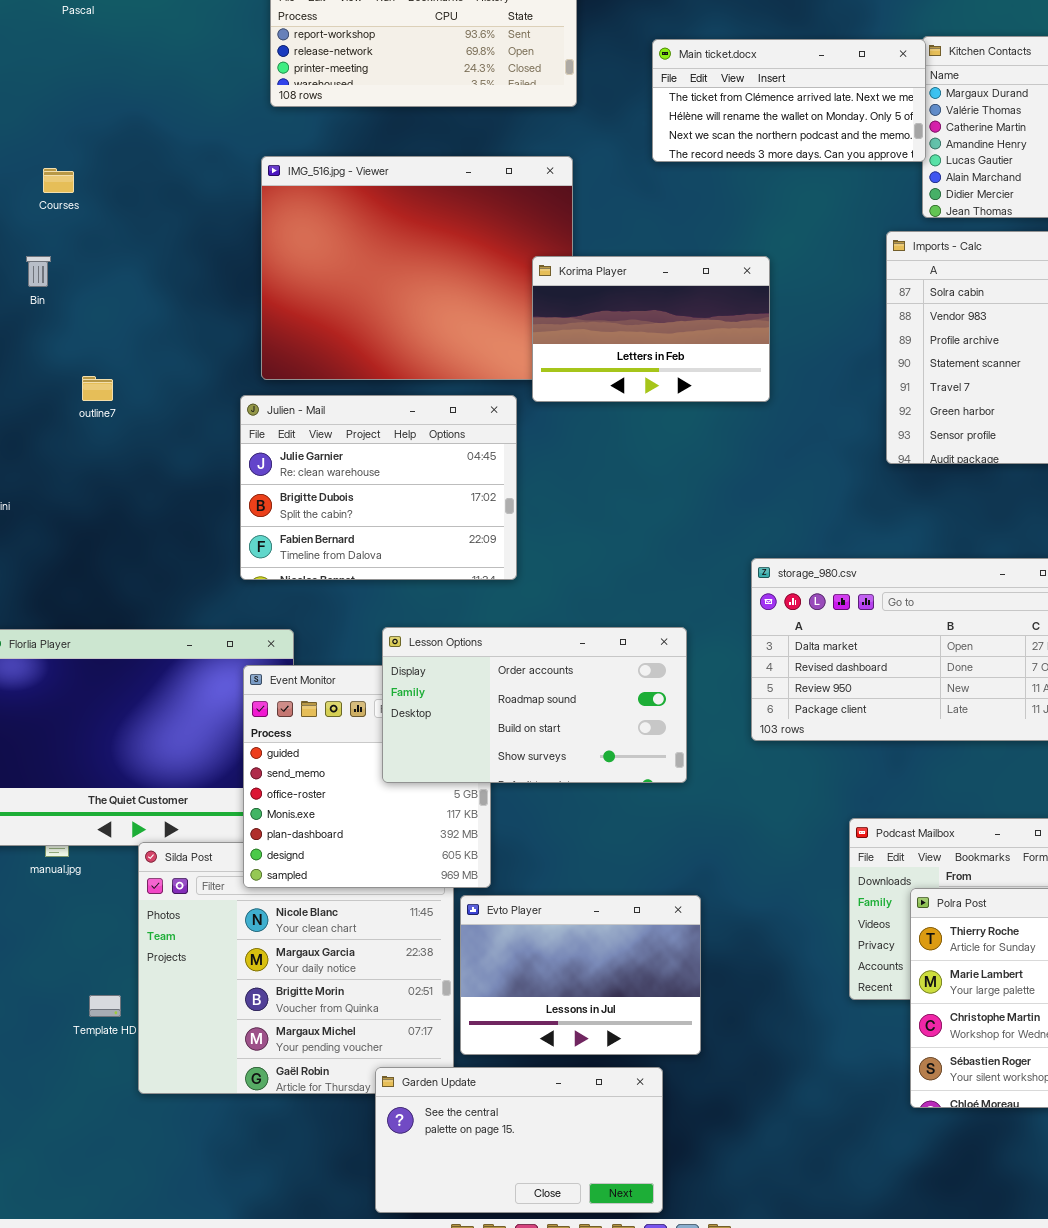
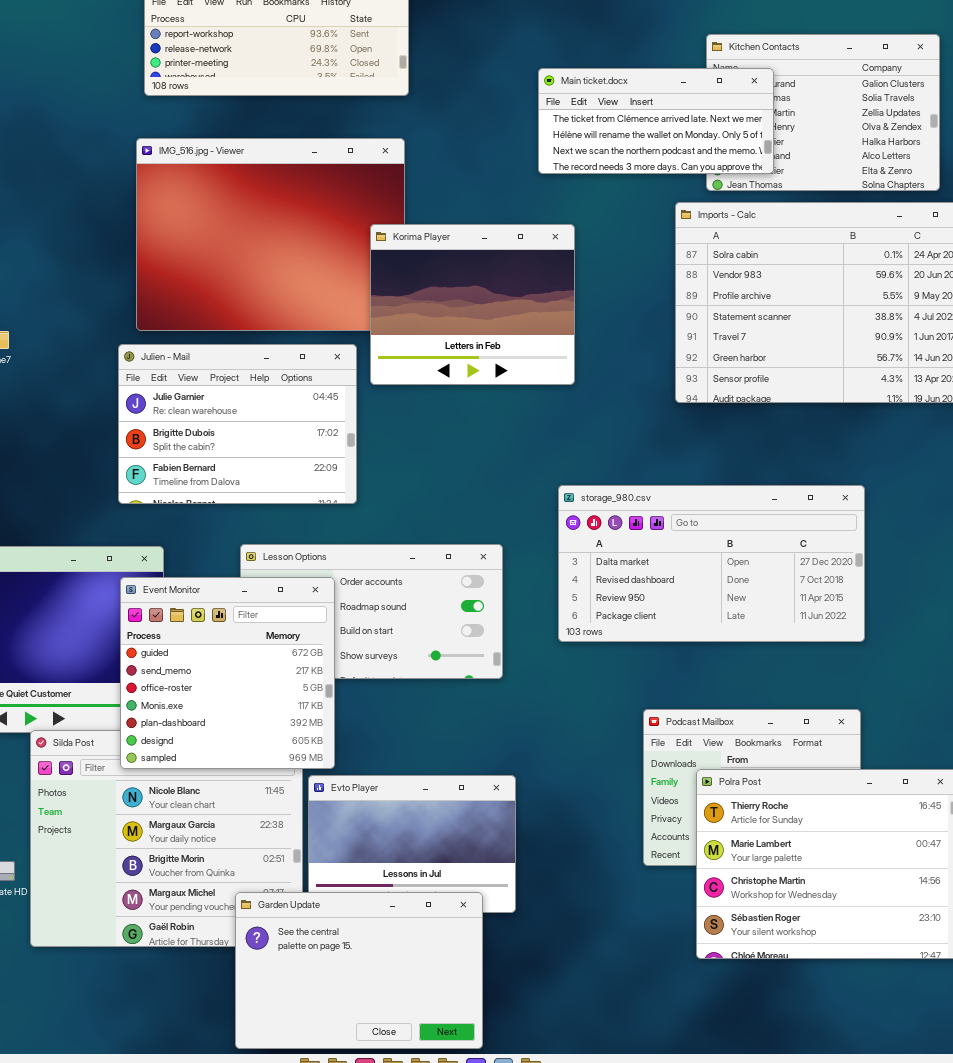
Main ticket.docx: [652,39,926,162] -> [538,68,774,174], moved
Korima Player: [532,256,770,402] -> [370,224,575,385], resized
Event Monitor: [243,665,491,888] -> [120,577,335,769], raised
Garden Update: [375,1067,663,1213] -> [235,892,483,1049], resized

